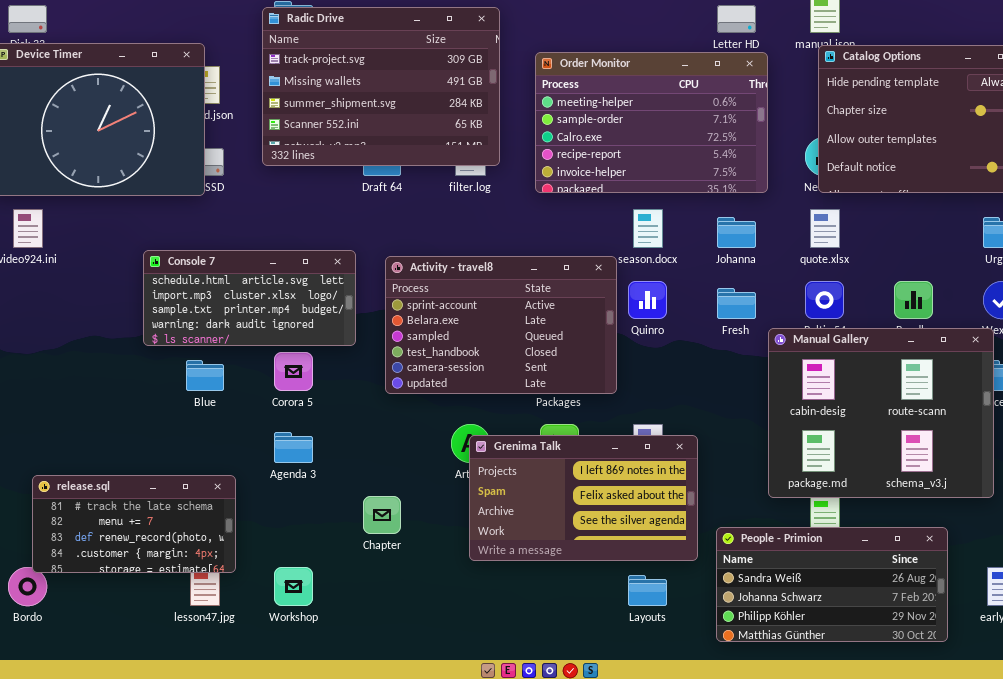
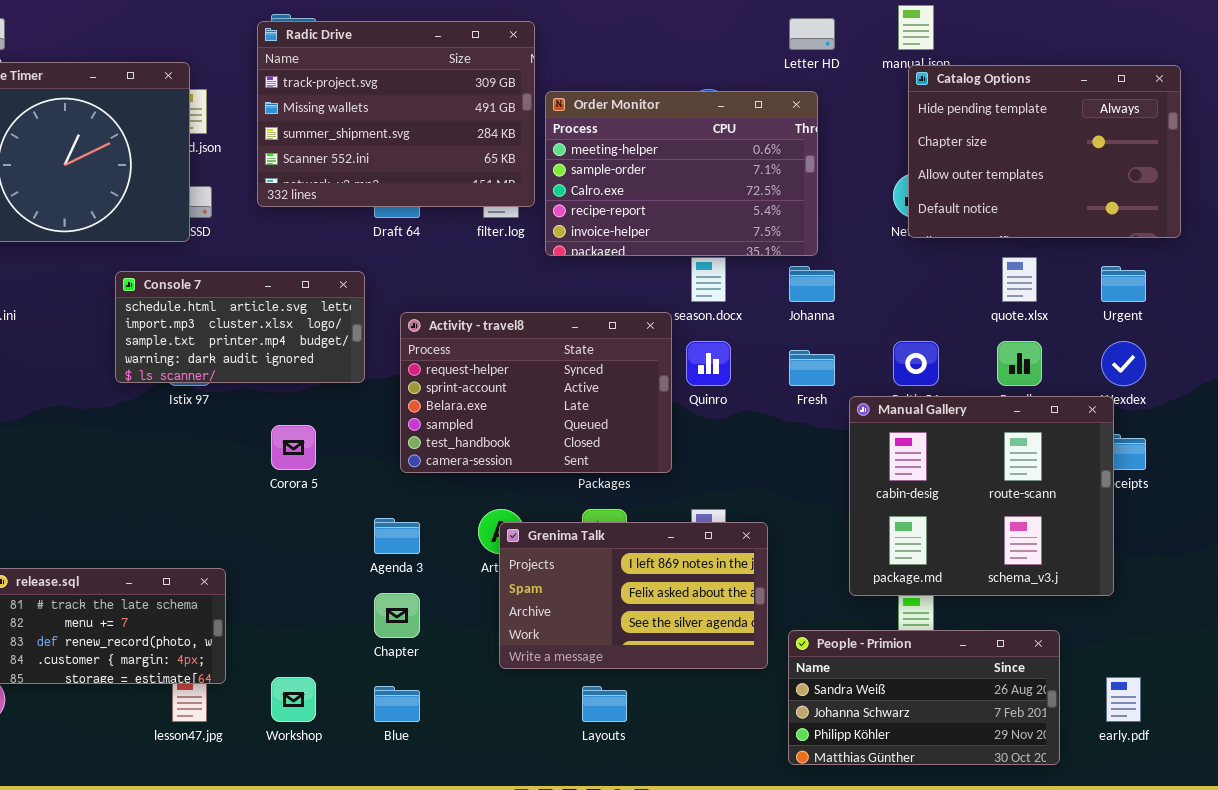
Order Monitor: [535,52,768,193] -> [545,91,818,256], moved
quote.xlsx: [810,209,840,248] -> [1002,257,1037,302], moved
Console 7: [143,250,356,346] -> [115,271,365,383], moved
Activity - travel8: [385,256,617,394] -> [400,312,672,473], scrolled up 1 row
Blue: [186,360,224,391] -> [374,686,420,722], moved
Agenda 3: [274,432,313,463] -> [374,518,420,554], moved
Layouts: [628,575,667,606] -> [582,686,627,722], moved

